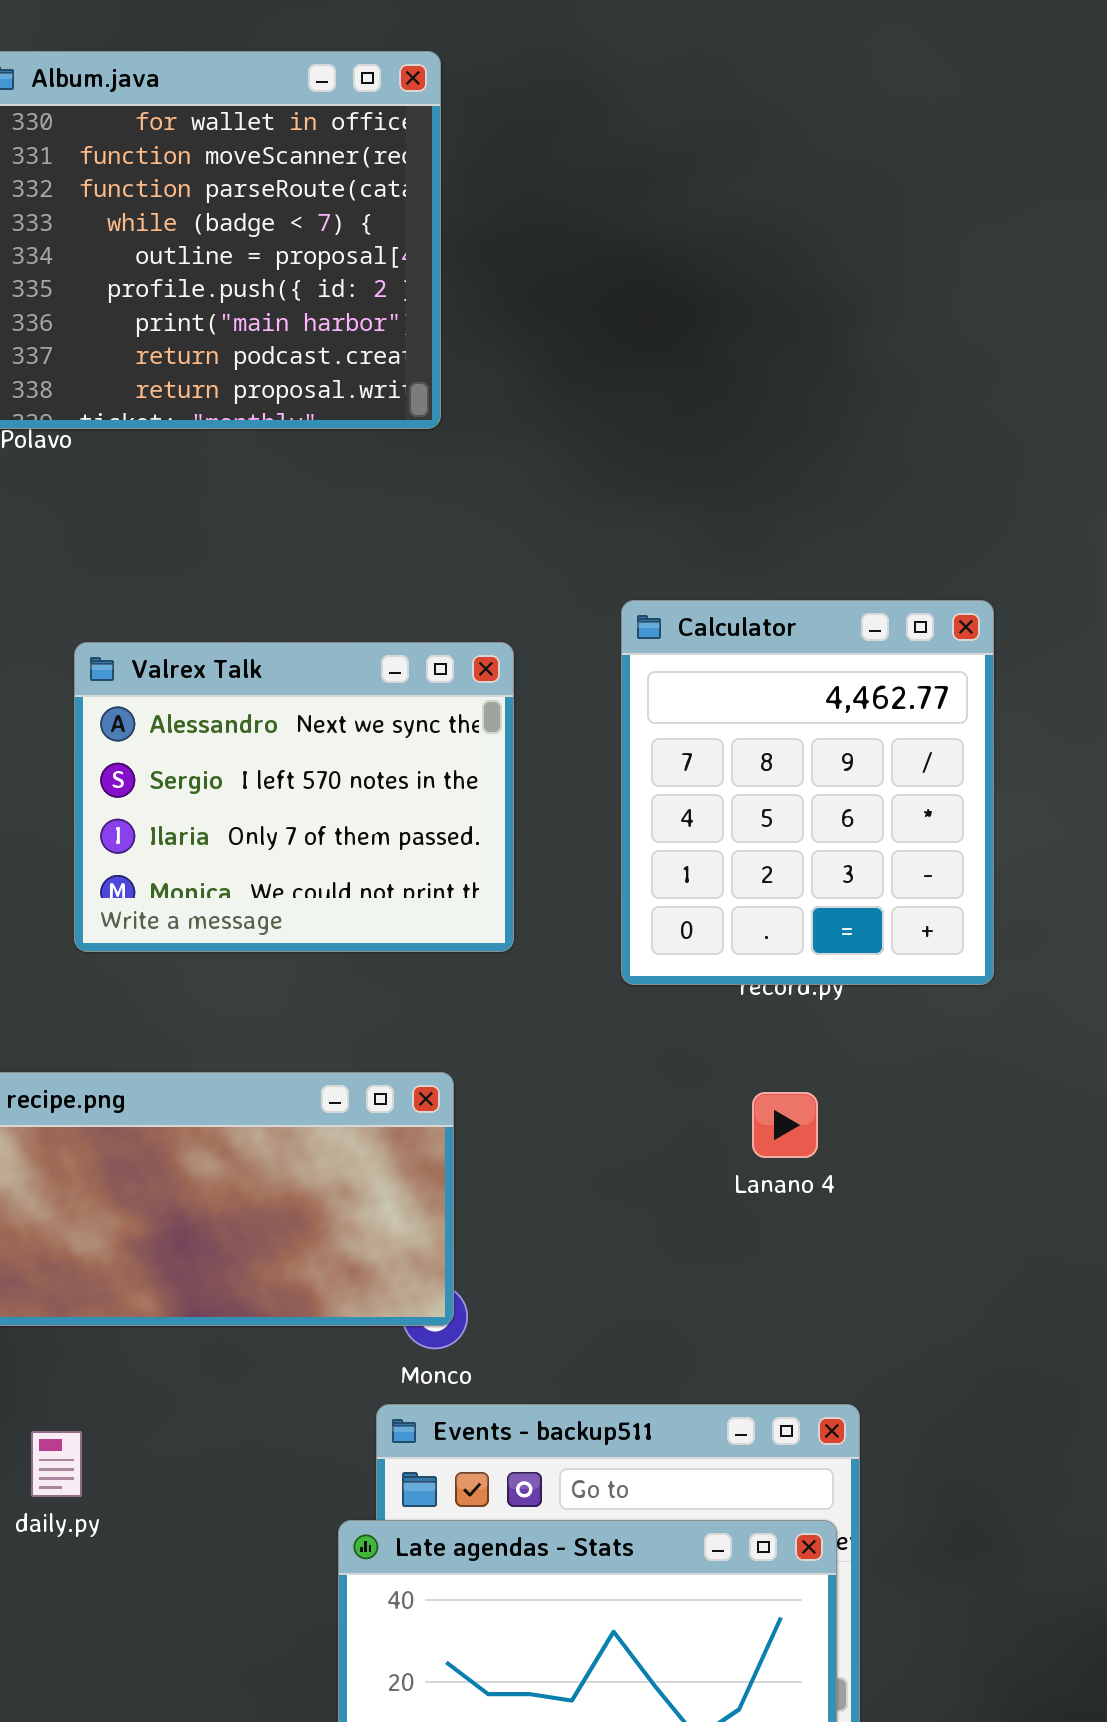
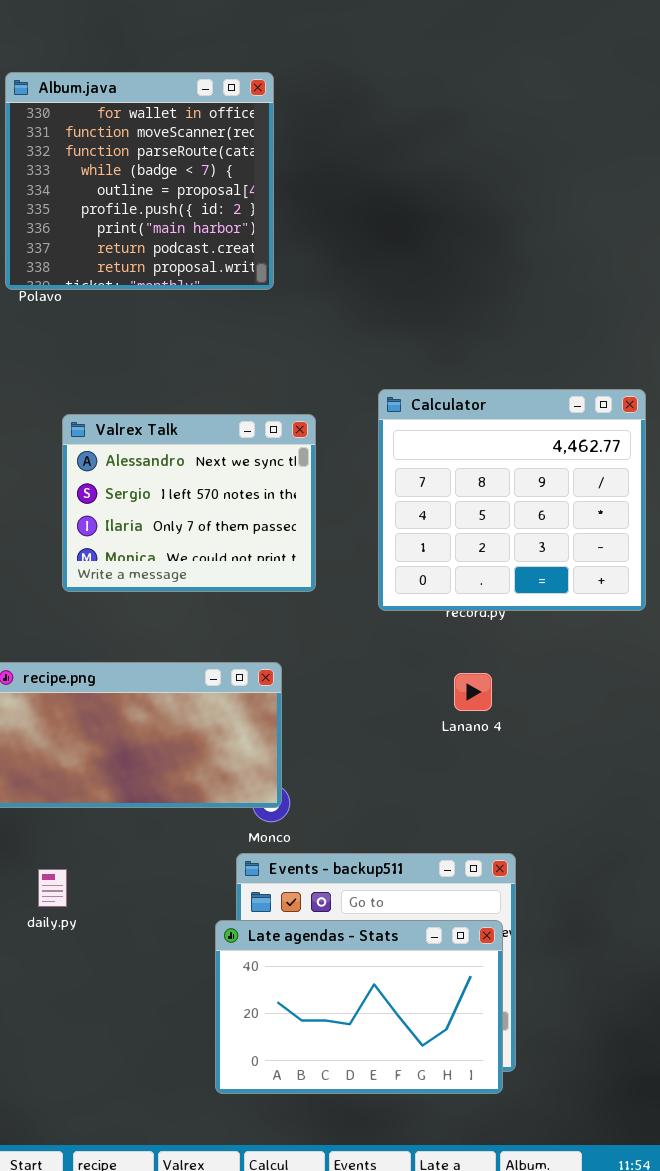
Calculator: [621,600,994,985] -> [378,389,646,611], resized

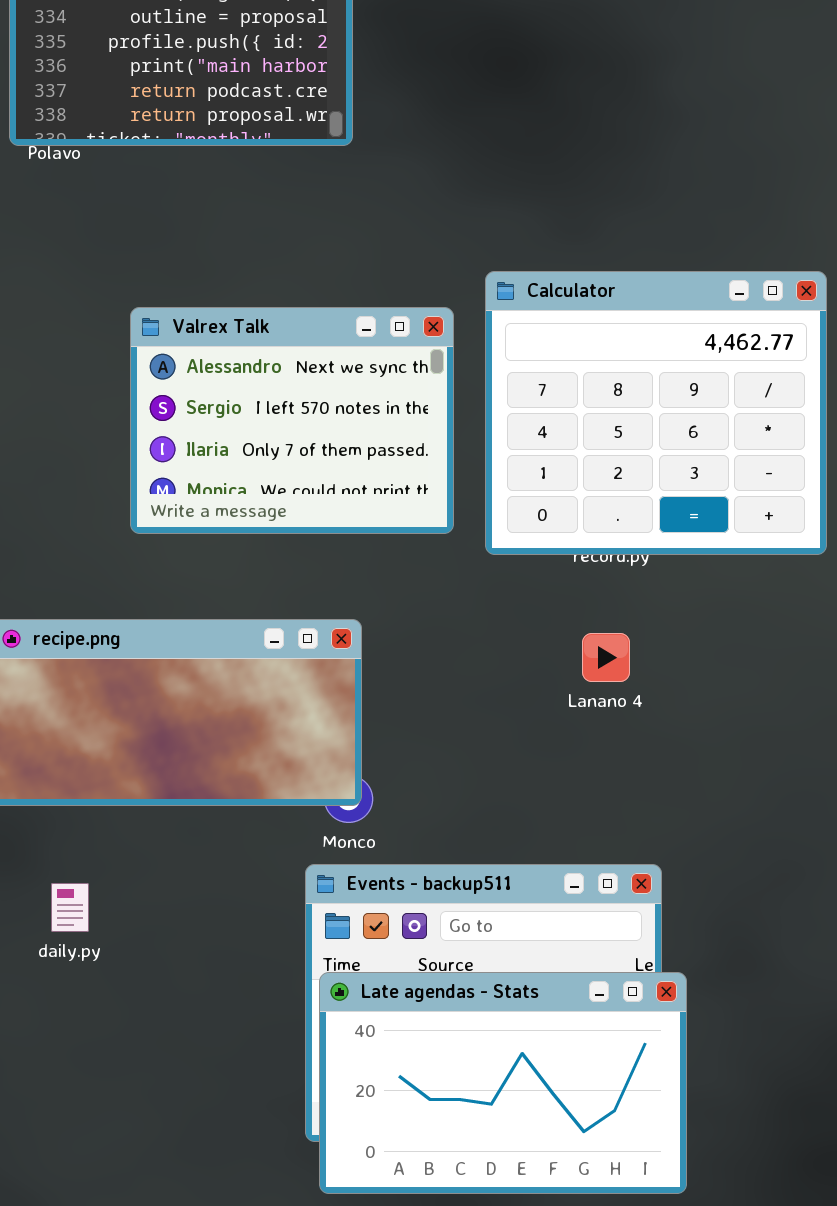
Valrex Talk: [62,414,316,592] -> [130,307,454,534], moved
Late agendas - Stats: [215,920,503,1094] -> [319,972,687,1194], moved

